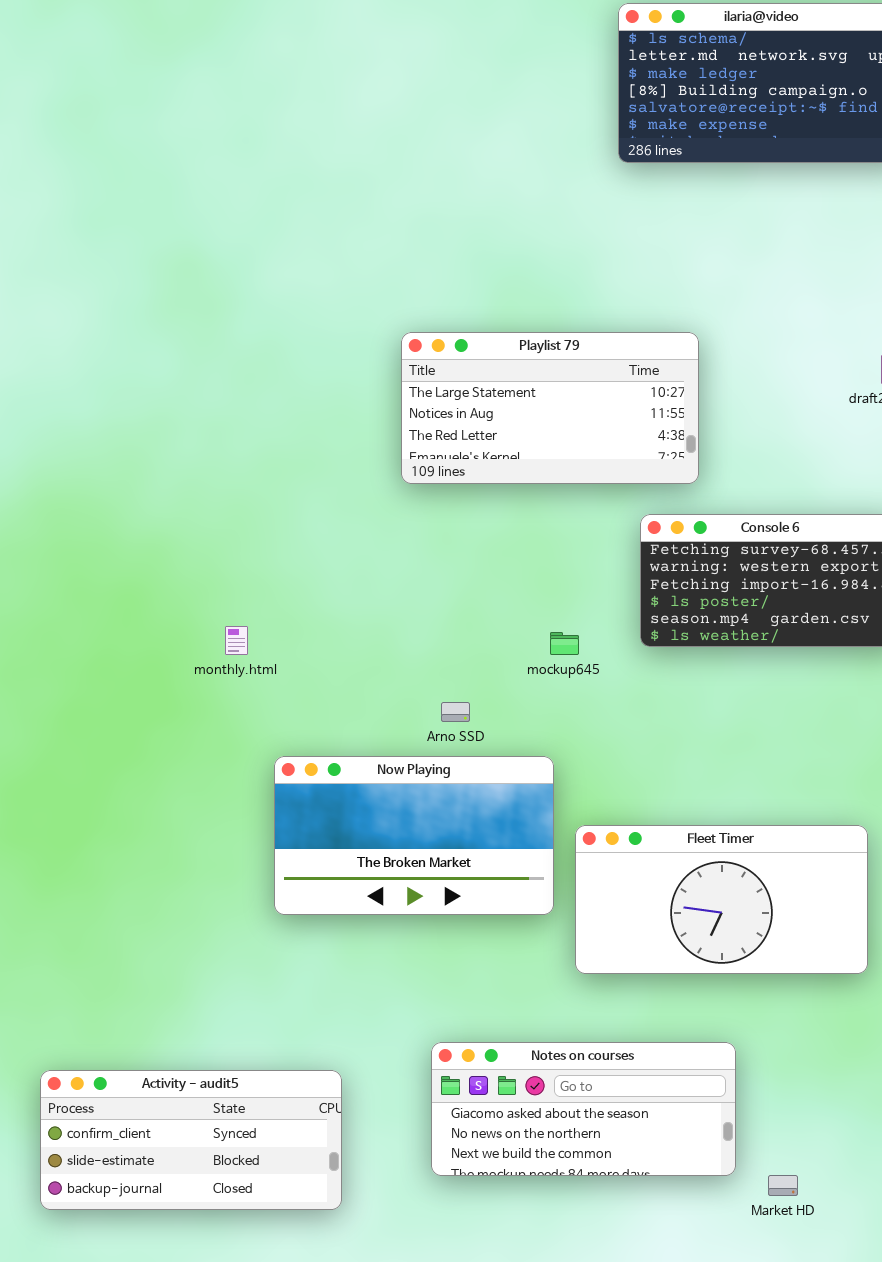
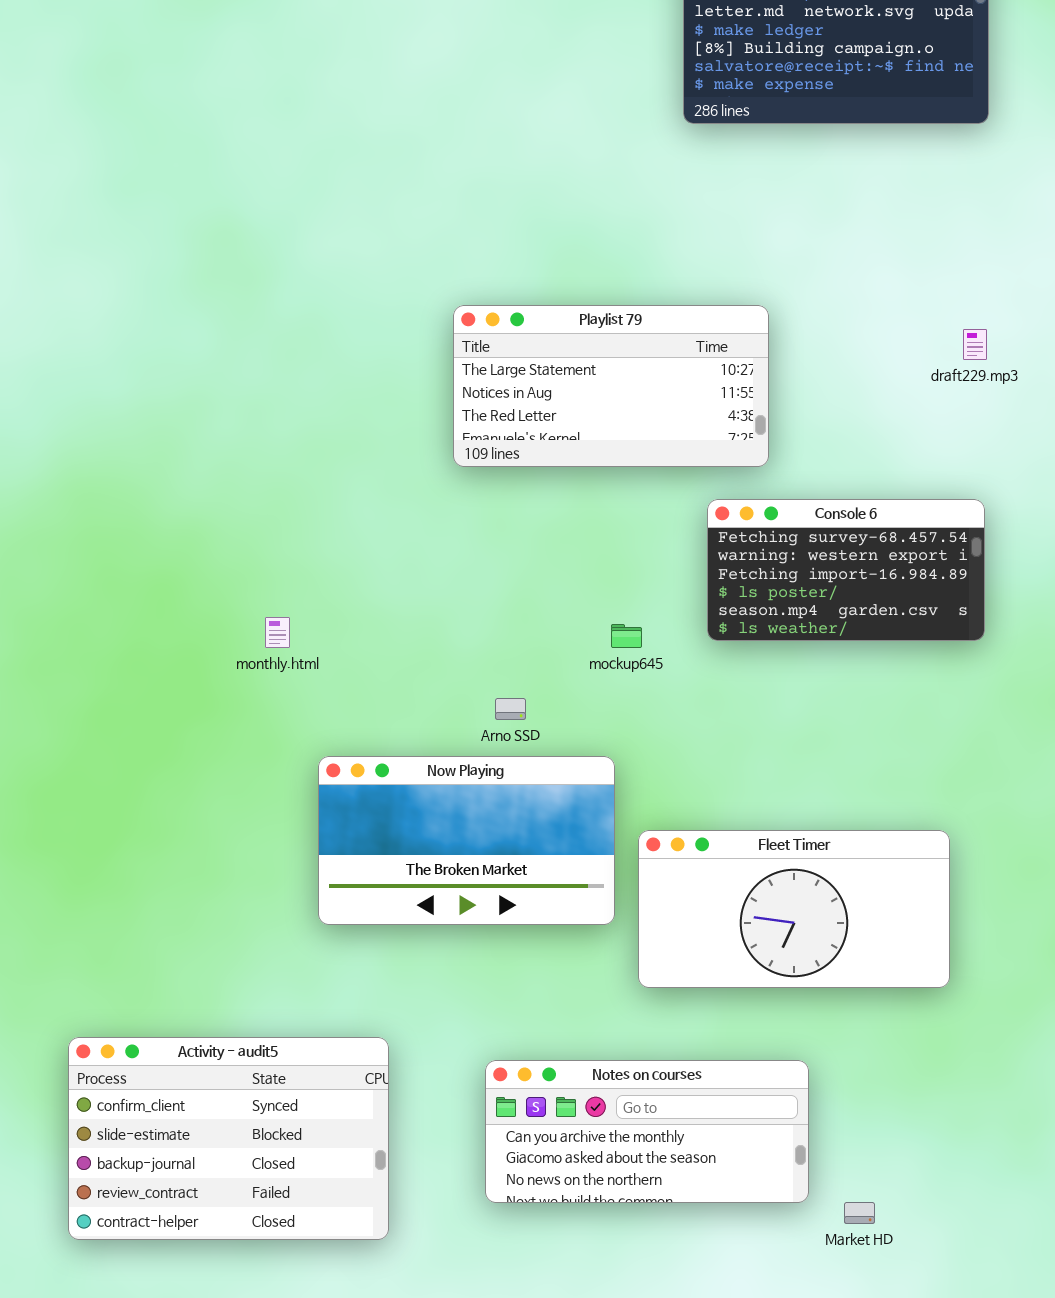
Notes on courses: [431,1042,736,1176] -> [485,1060,809,1203], scrolled up 1 row
Activity - audit5: [40,1070,342,1210] -> [68,1037,389,1240], resized

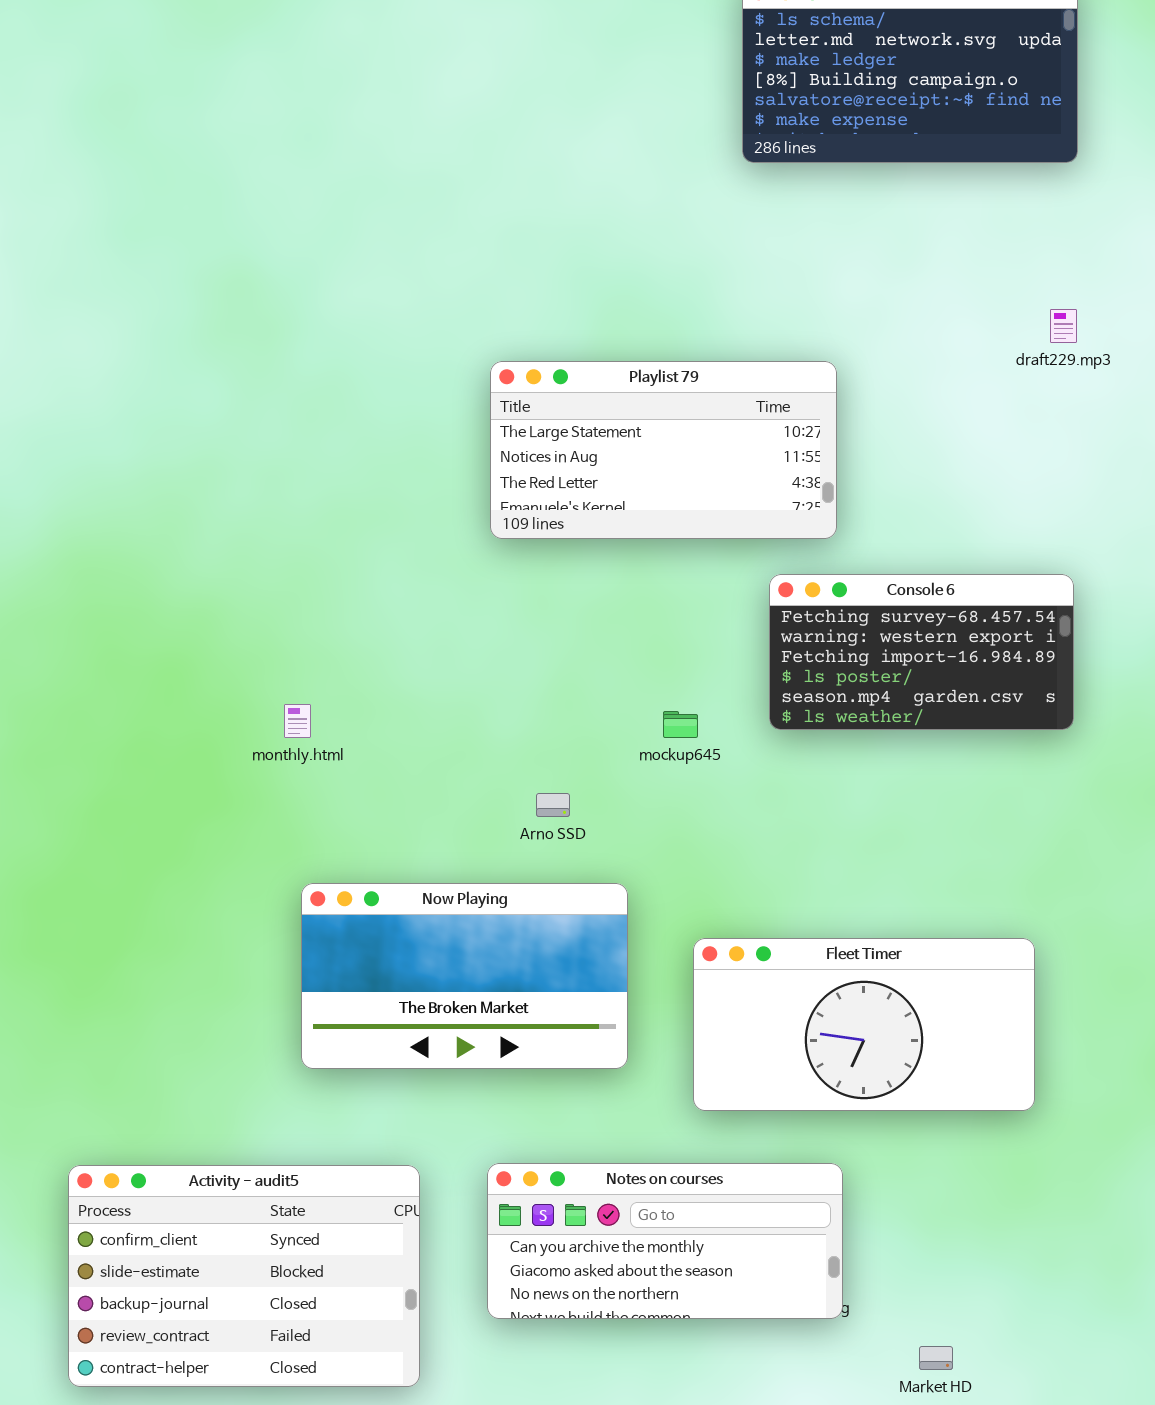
draft229.mp3: [963,329,987,360] -> [1050,309,1077,343], moved
Now Playing: [318,756,615,925] -> [301,883,628,1069], moved
Notes on courses: [485,1060,809,1203] -> [487,1163,843,1319], moved

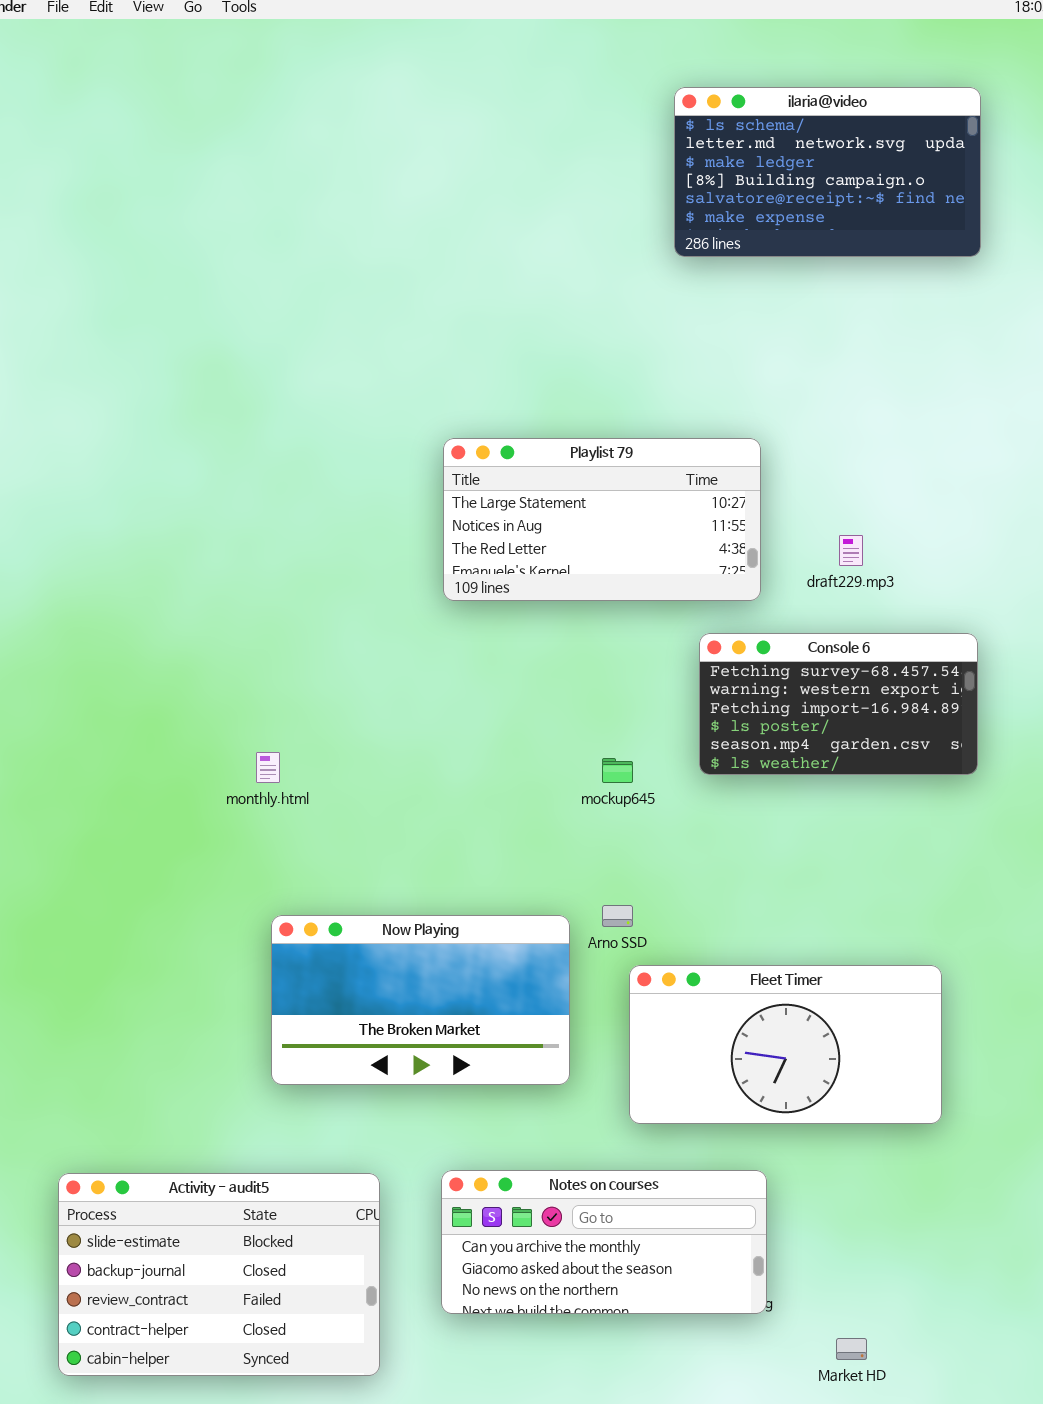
draft229.mp3: [1050,309,1077,343] -> [839,535,863,566], moved
Arno SSD: [536,793,570,817] -> [602,905,633,927], moved
Activity - audit5: [68,1165,420,1387] -> [58,1173,380,1376], scrolled down 1 row

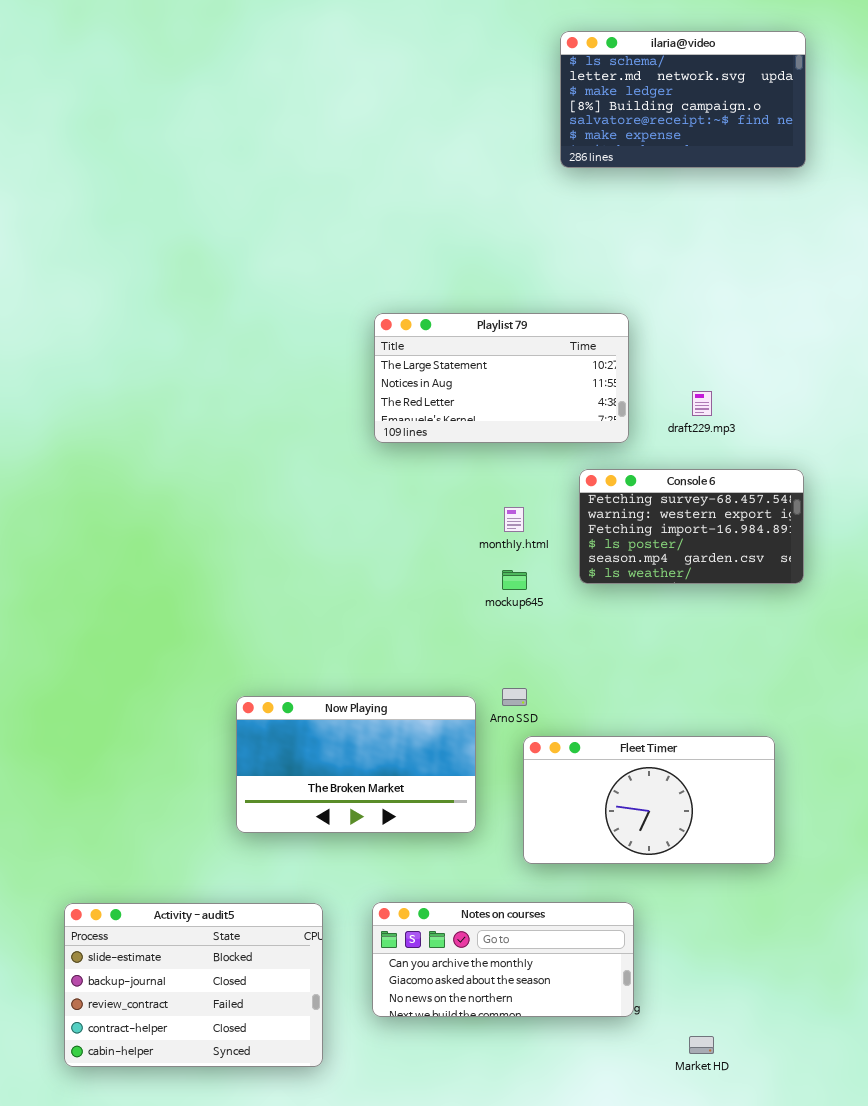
monthly.html: [256,752,280,783] -> [504,507,524,532], moved

